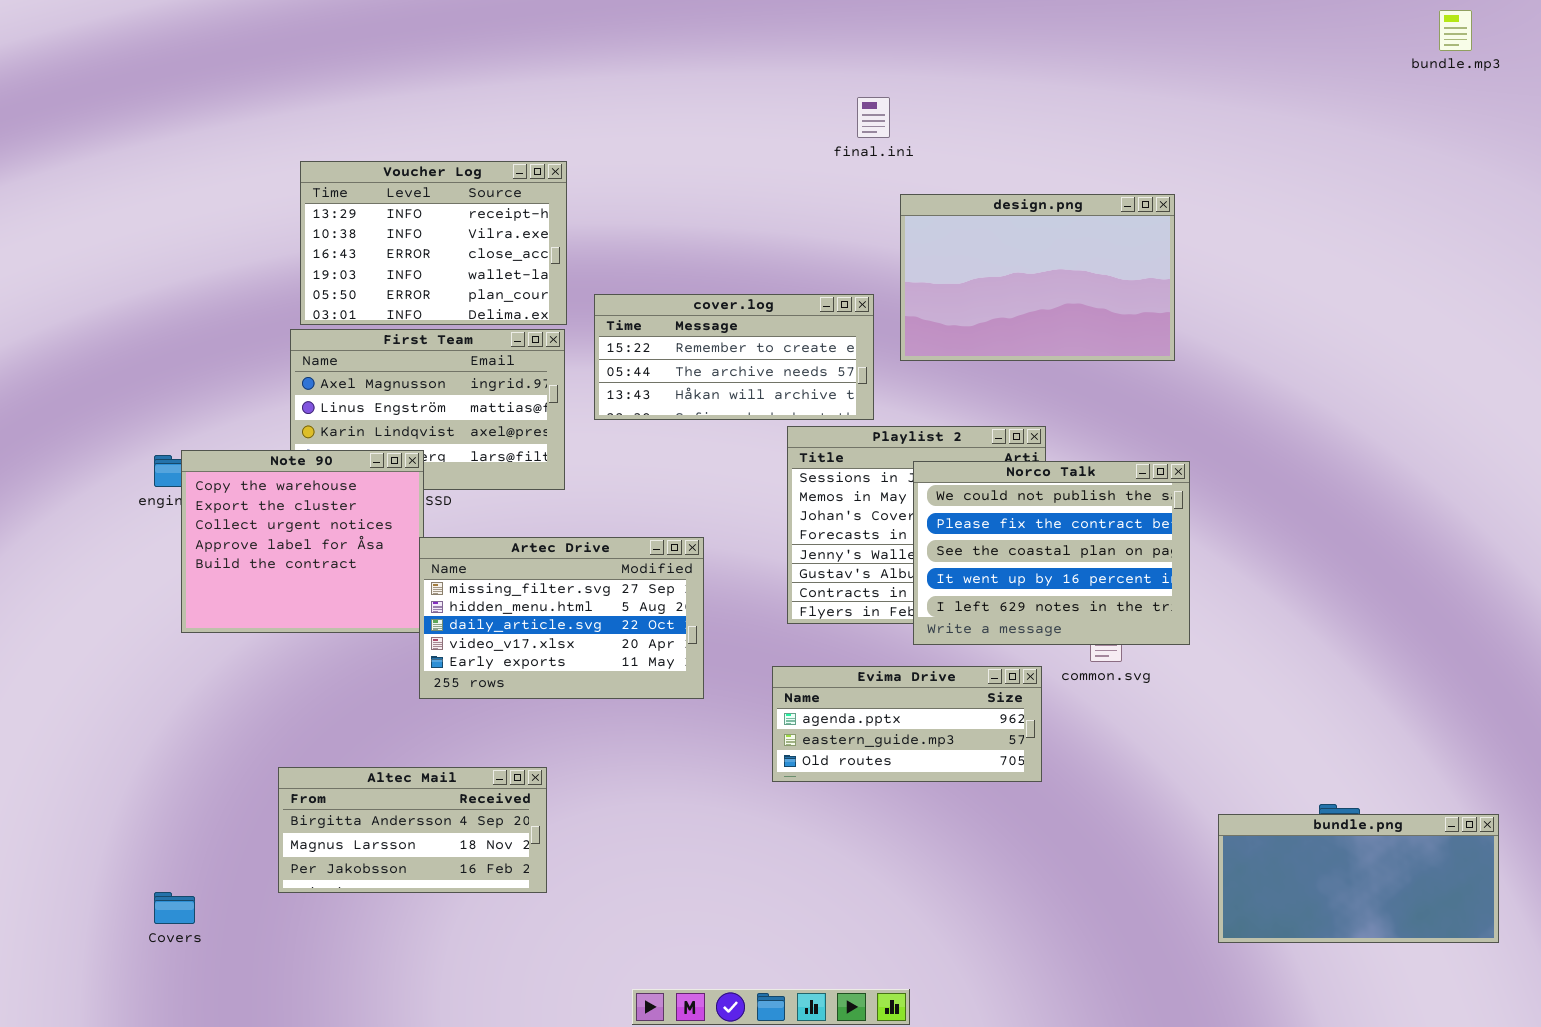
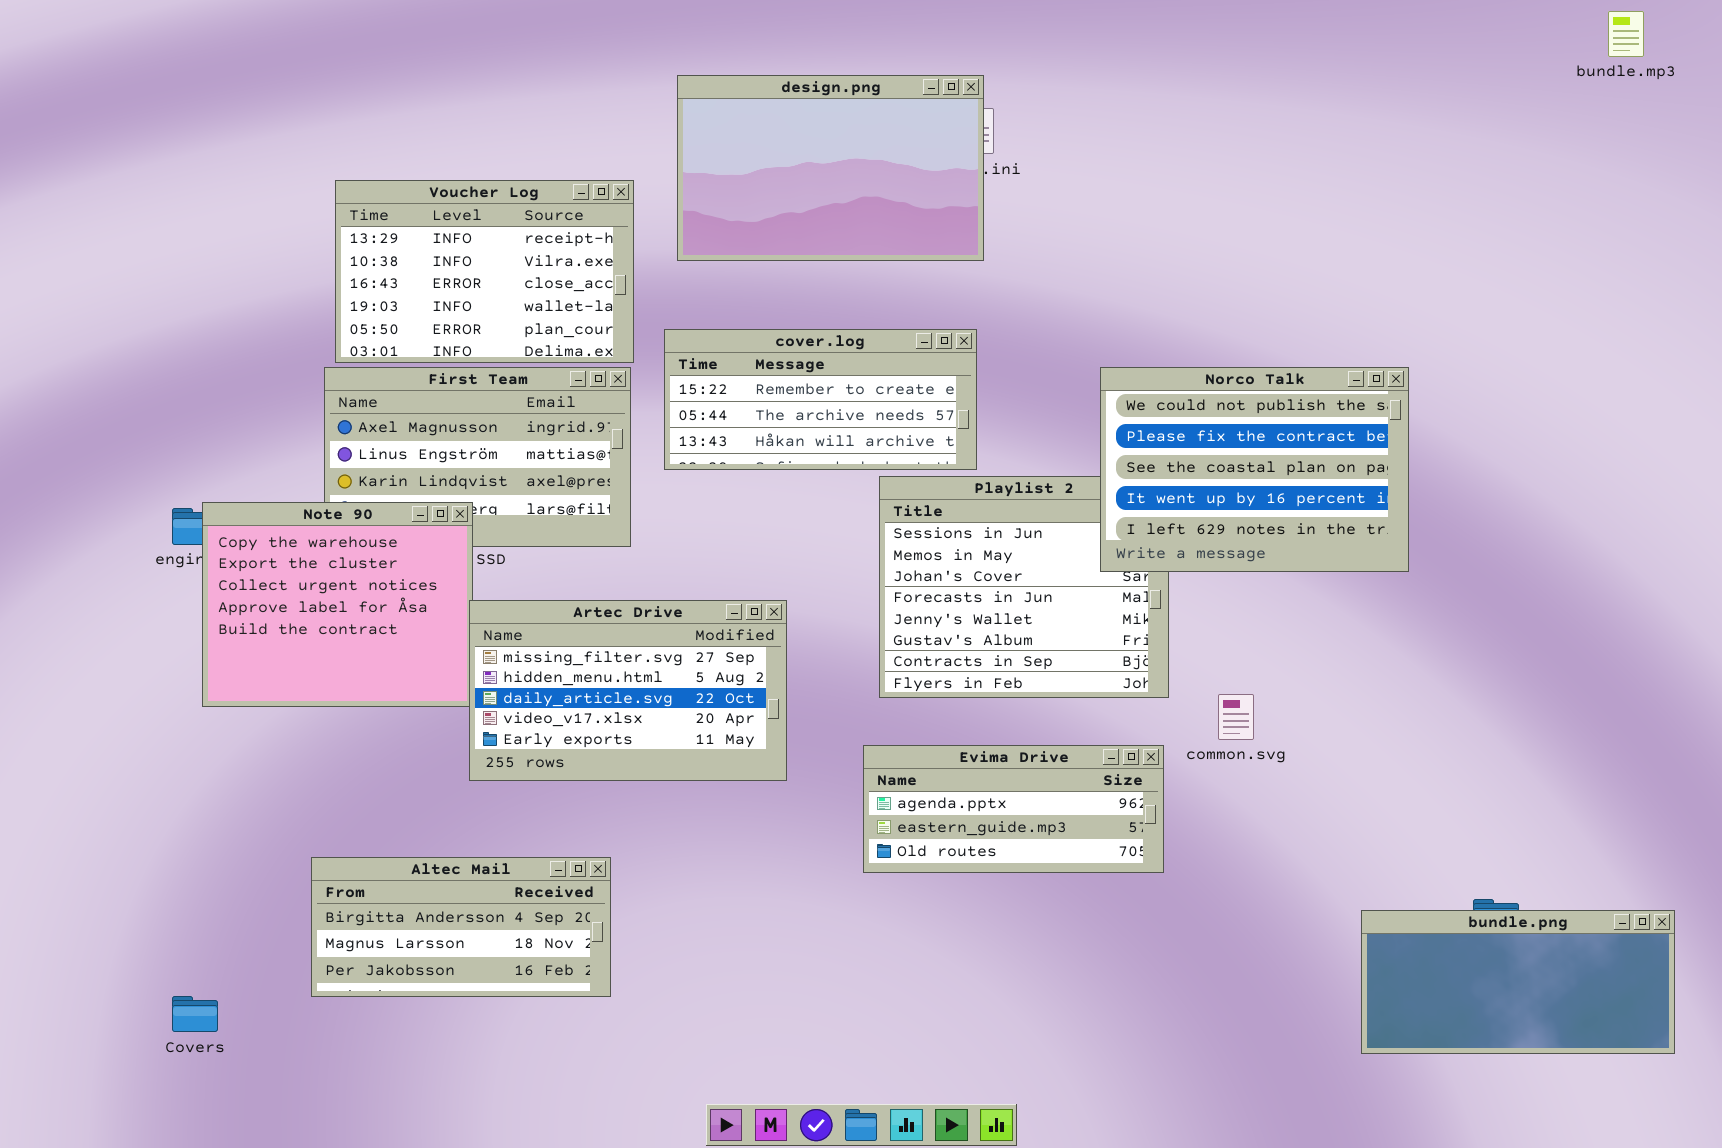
design.png: [900,194,1175,361] -> [677,75,984,261], moved
Norco Talk: [913,461,1190,645] -> [1100,367,1409,572], moved

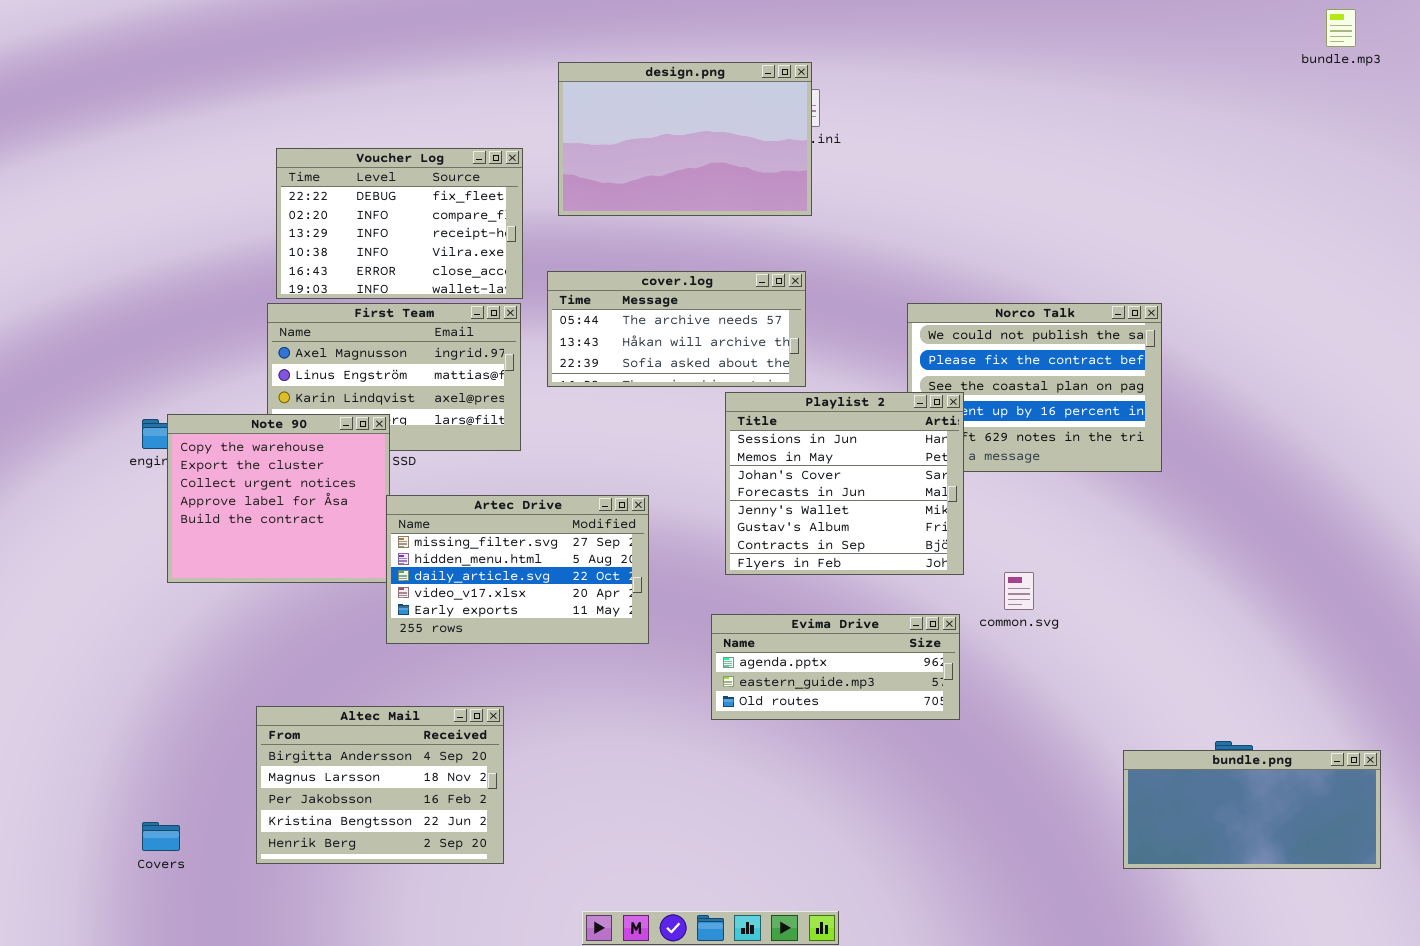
Voucher Log: [335,180,634,363] -> [276,148,523,299], scrolled up 2 rows
cover.log: [664,329,977,470] -> [547,271,806,387], scrolled down 1 row
Playlist 2: [879,476,1169,698] -> [725,392,964,575], raised
Altec Mail: [311,857,611,997] -> [256,706,504,864], resized

